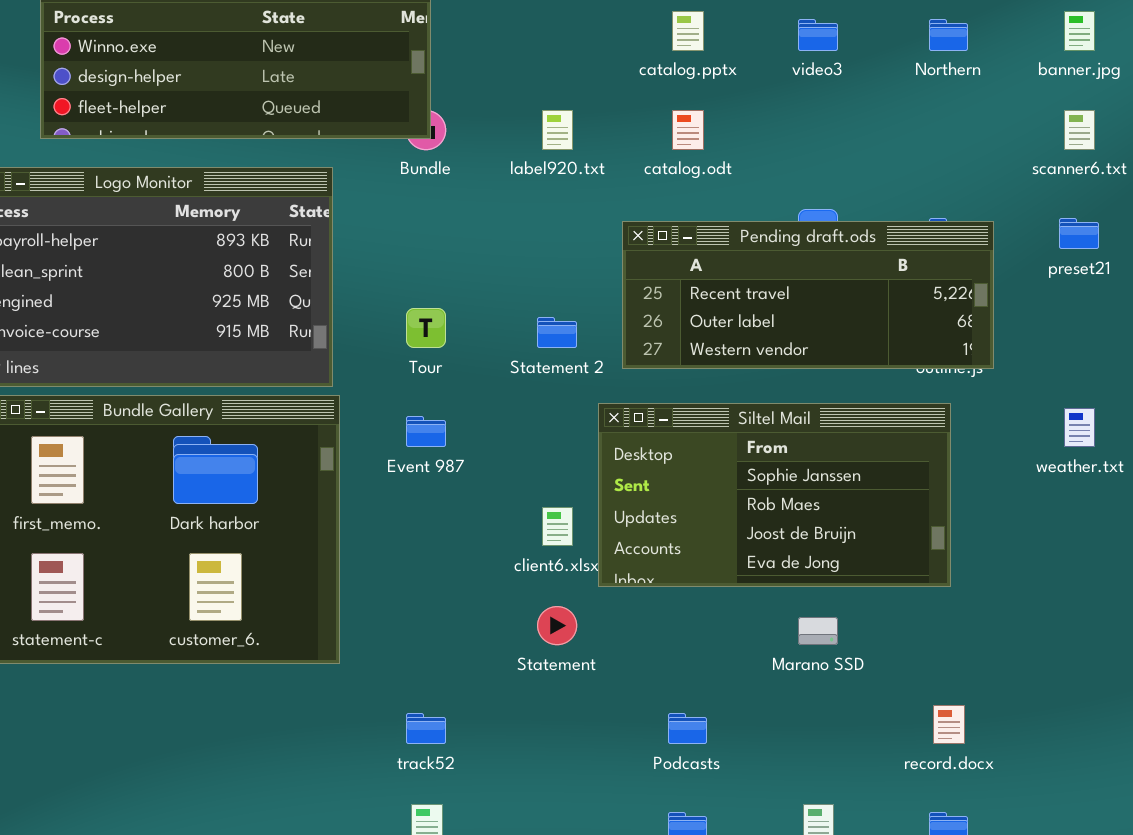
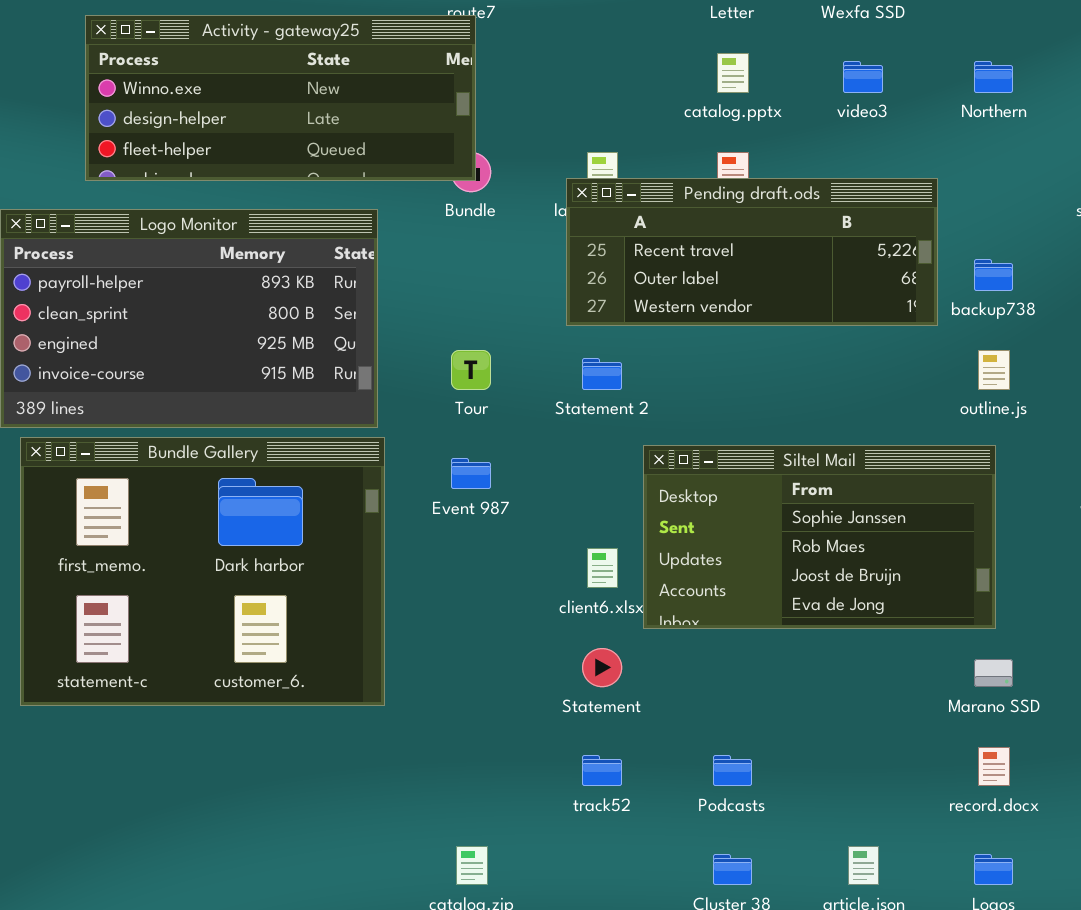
Pending draft.ods: [622,221,994,369] -> [566,178,938,326], moved
Marano SSD: [798,617,838,645] -> [974,659,1013,687], moved
track52: [406,713,446,744] -> [582,755,622,786], moved

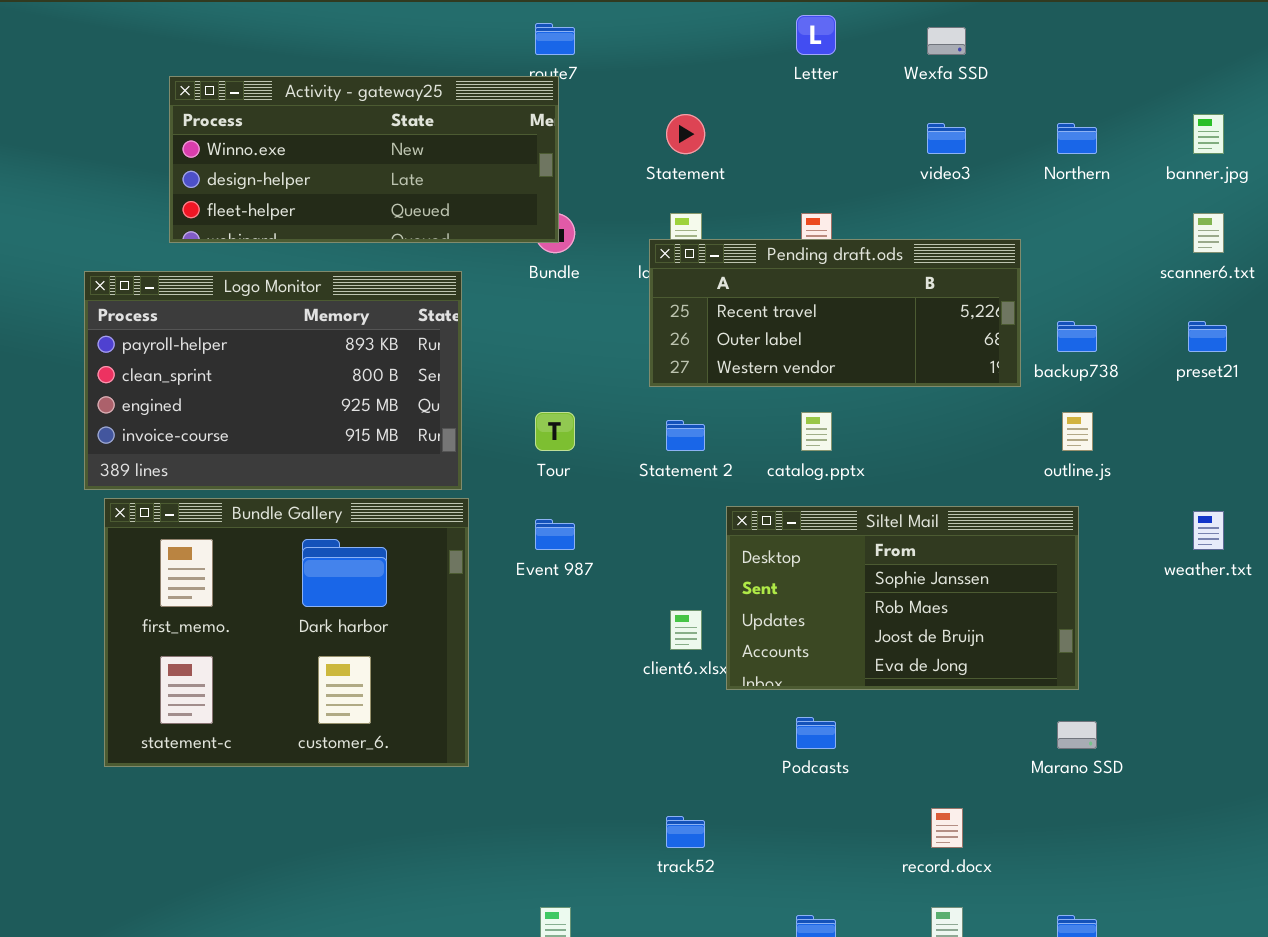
catalog.pptx: [717,53,749,93] -> [801,412,832,451], moved
Statement: [582,648,622,687] -> [666,114,705,154], moved
record.docx: [978,747,1010,786] -> [931,808,963,848], moved
Podcasts: [713,755,752,786] -> [796,717,836,749], moved

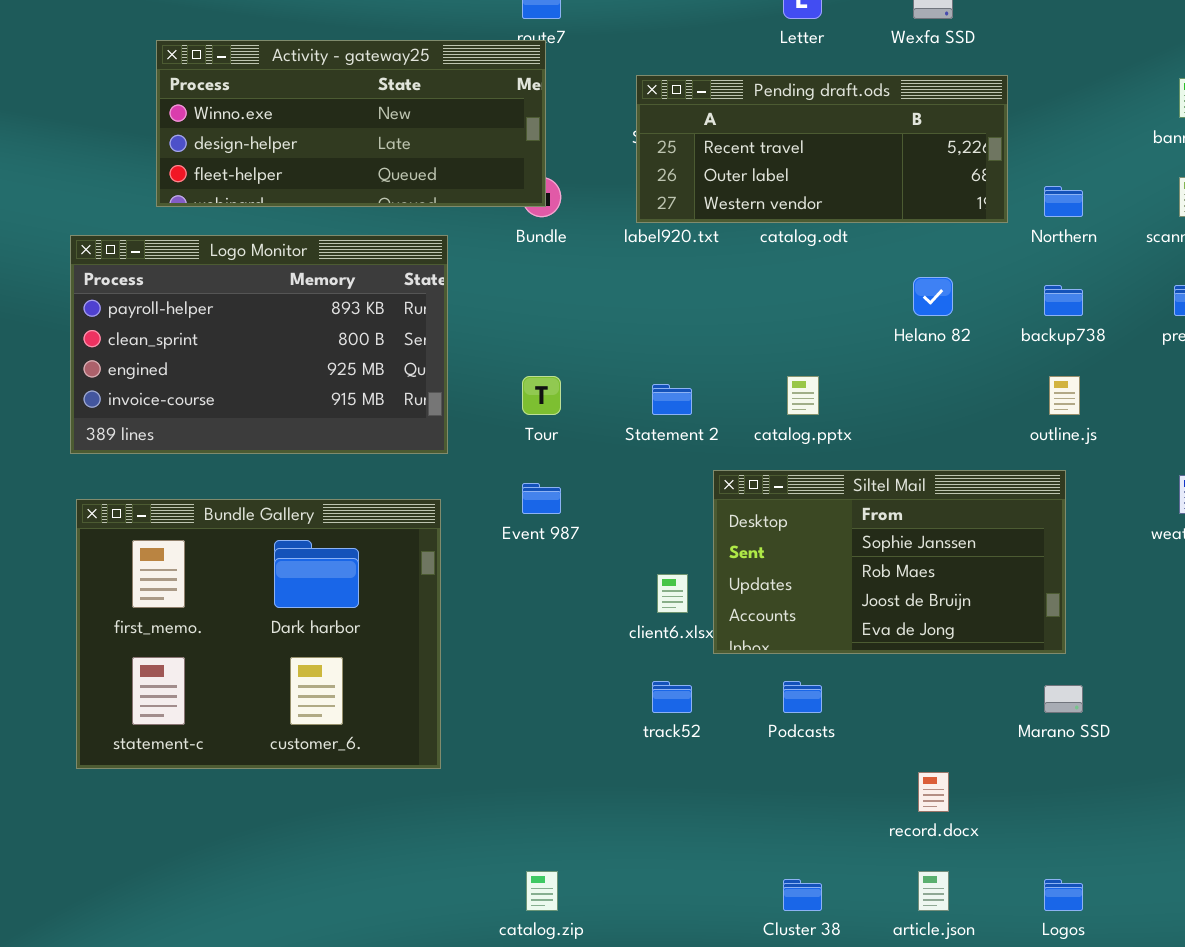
Northern: [1057,123,1097,154] -> [1044,186,1083,217], moved
Pending draft.ods: [649,239,1021,387] -> [636,75,1008,223], moved
Bundle Gallery: [104,498,469,767] -> [76,499,441,769], moved
track52: [666,816,705,848] -> [652,681,692,713], moved

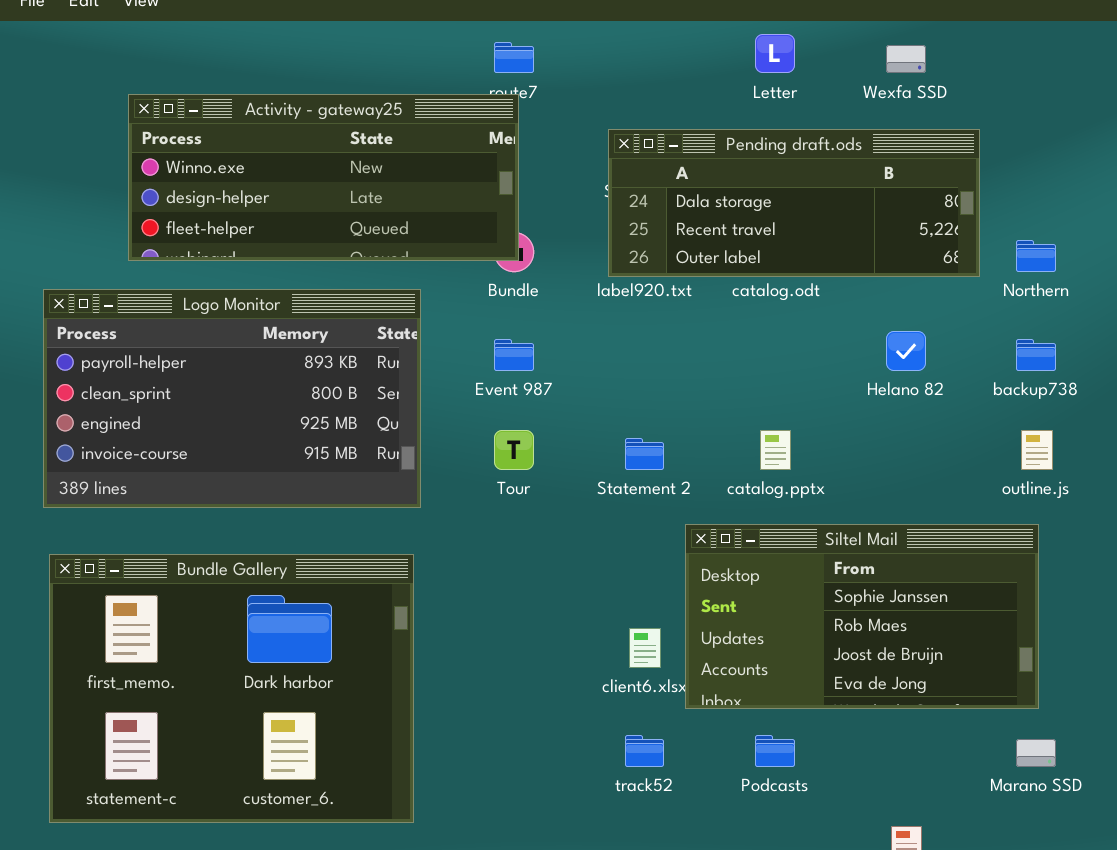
Pending draft.ods: [636,75,1008,223] -> [608,129,980,277], scrolled up 1 row
Event 987: [522,483,561,514] -> [494,339,534,371], moved

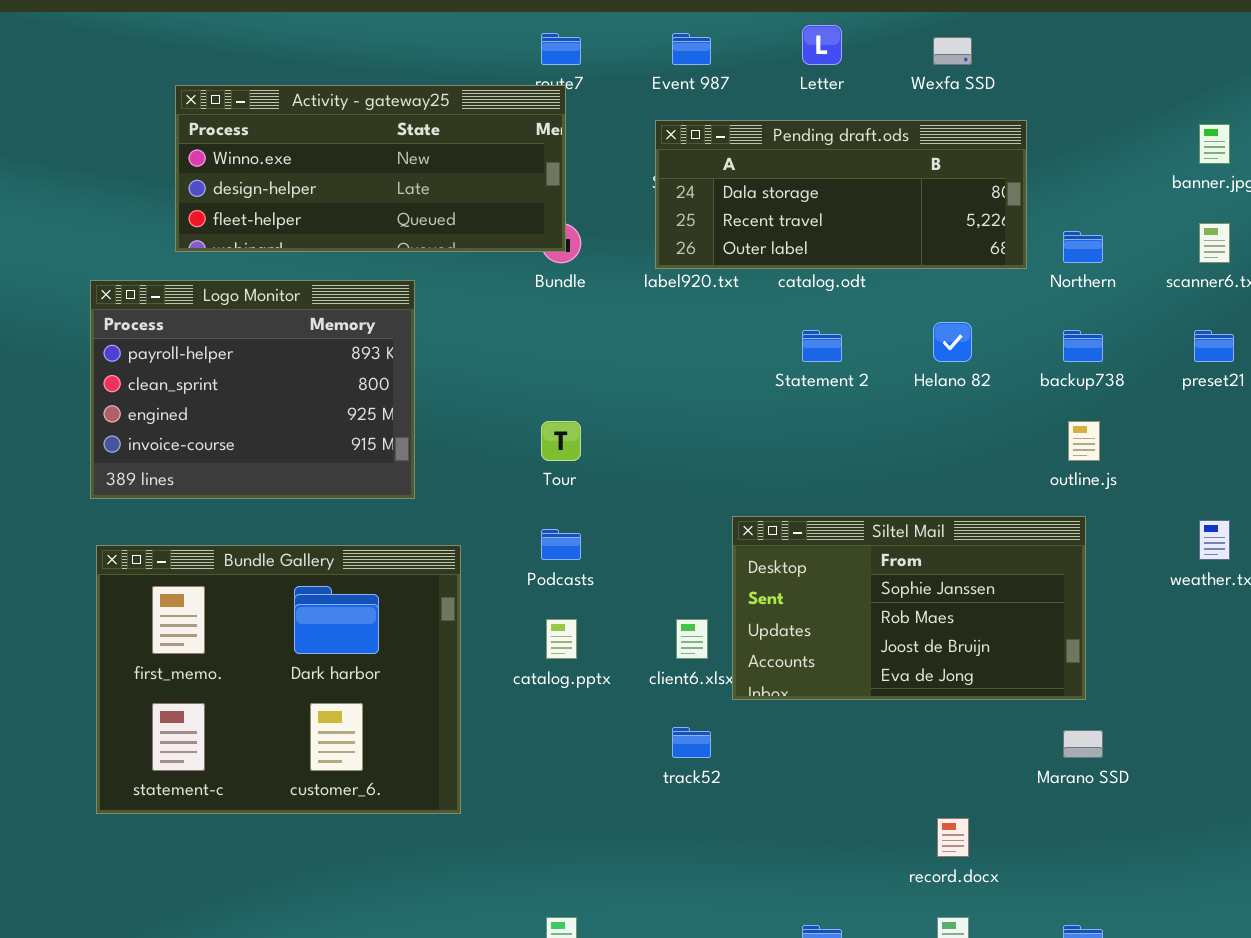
Logo Monitor: [43,289,421,508] -> [90,280,415,499], resized
Event 987: [494,339,534,371] -> [672,33,711,65], moved
catalog.pptx: [760,430,791,470] -> [546,619,577,659], moved
Statement 2: [625,438,664,470] -> [802,330,842,362], moved
Podcasts: [755,735,795,767] -> [541,529,581,560], moved

